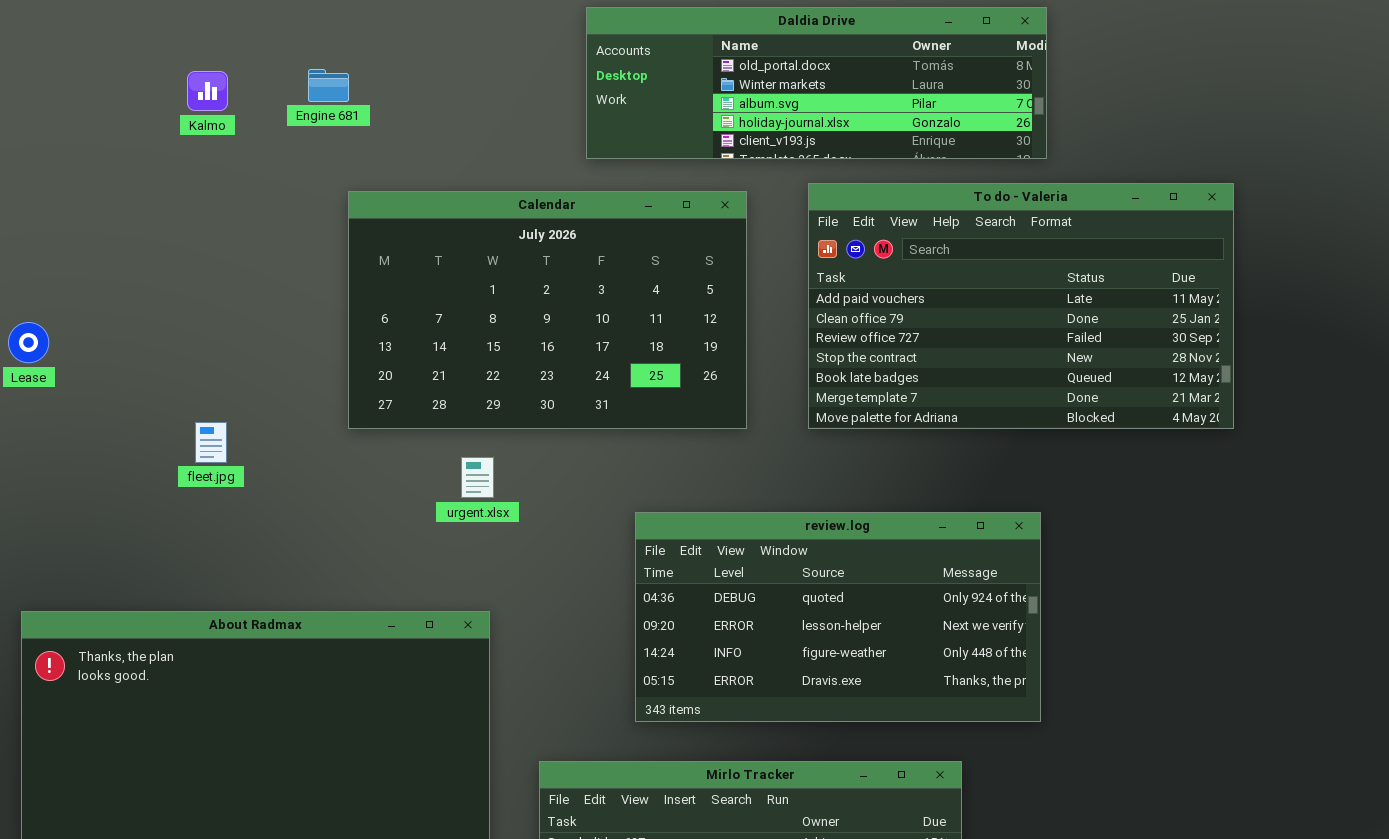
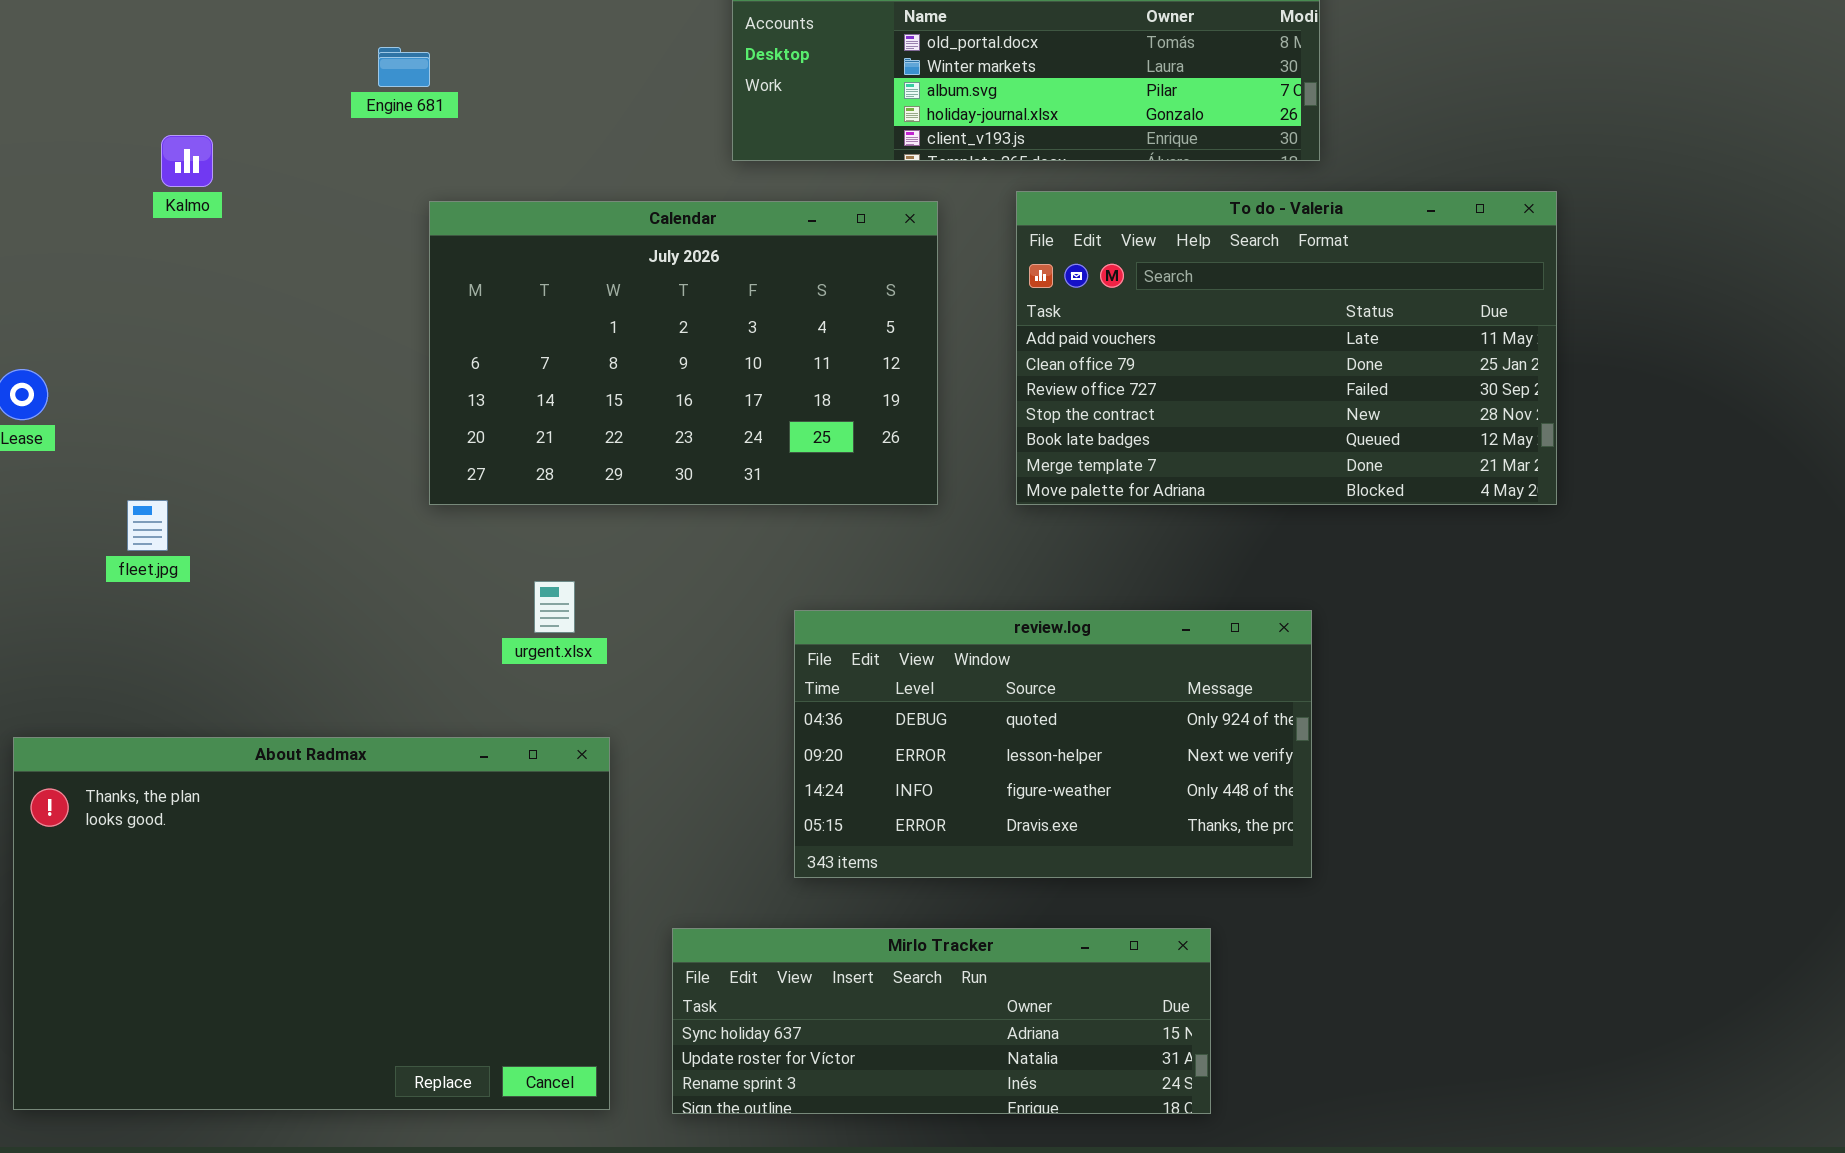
Kalmo: [187,71,228,111] -> [161,135,213,187], moved
fleet.jpg: [195,422,227,463] -> [127,500,168,551], moved
urgent.xlsx: [461,457,494,498] -> [534,581,575,633], moved

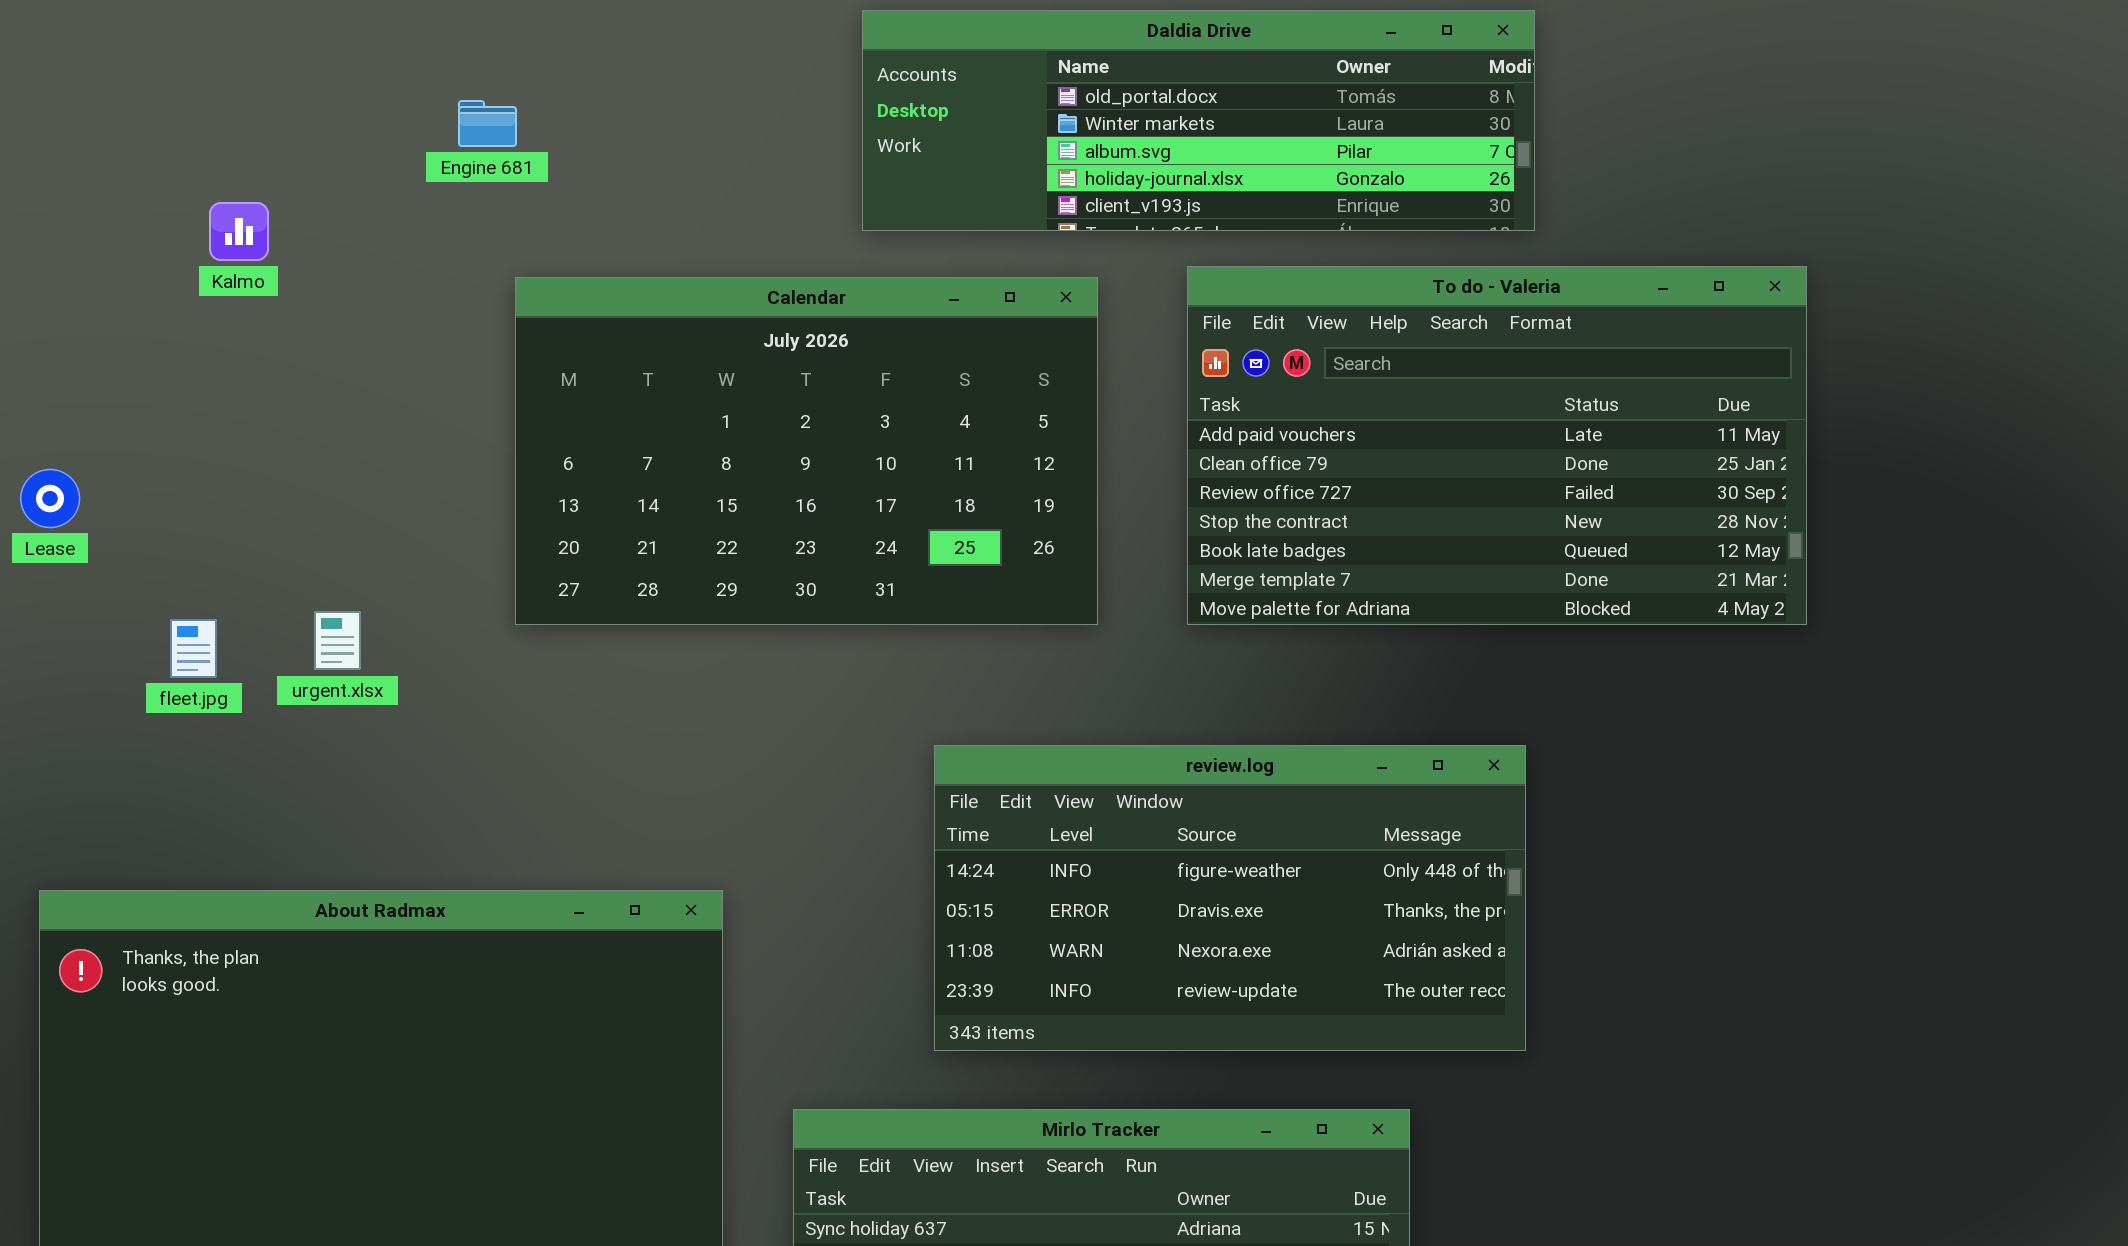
urgent.xlsx: [534,581,575,633] -> [314,611,361,670], moved
review.log: [794,610,1312,878] -> [934,745,1526,1051], scrolled down 2 rows

